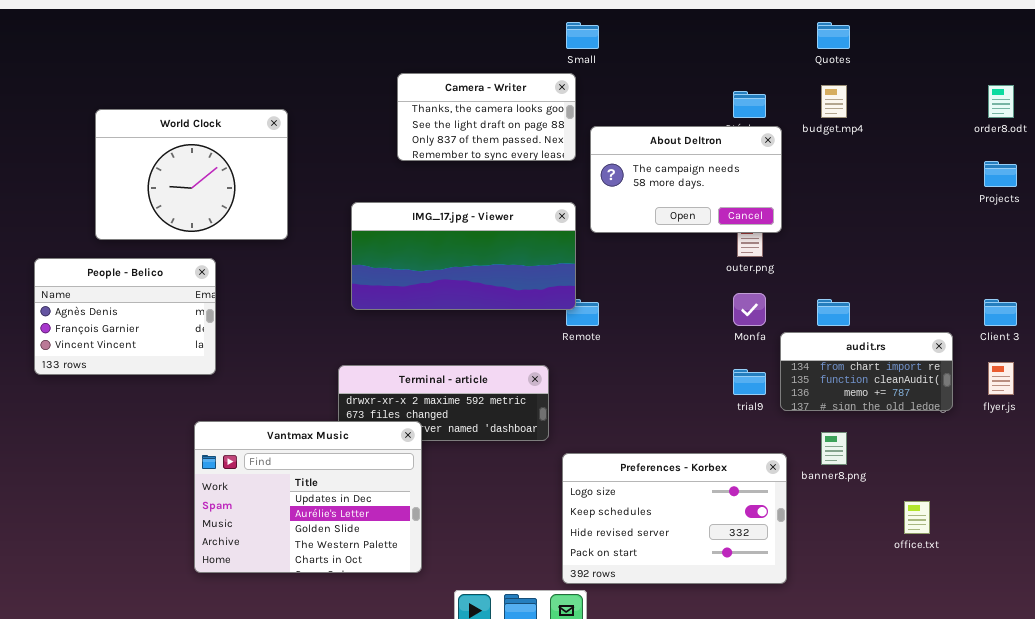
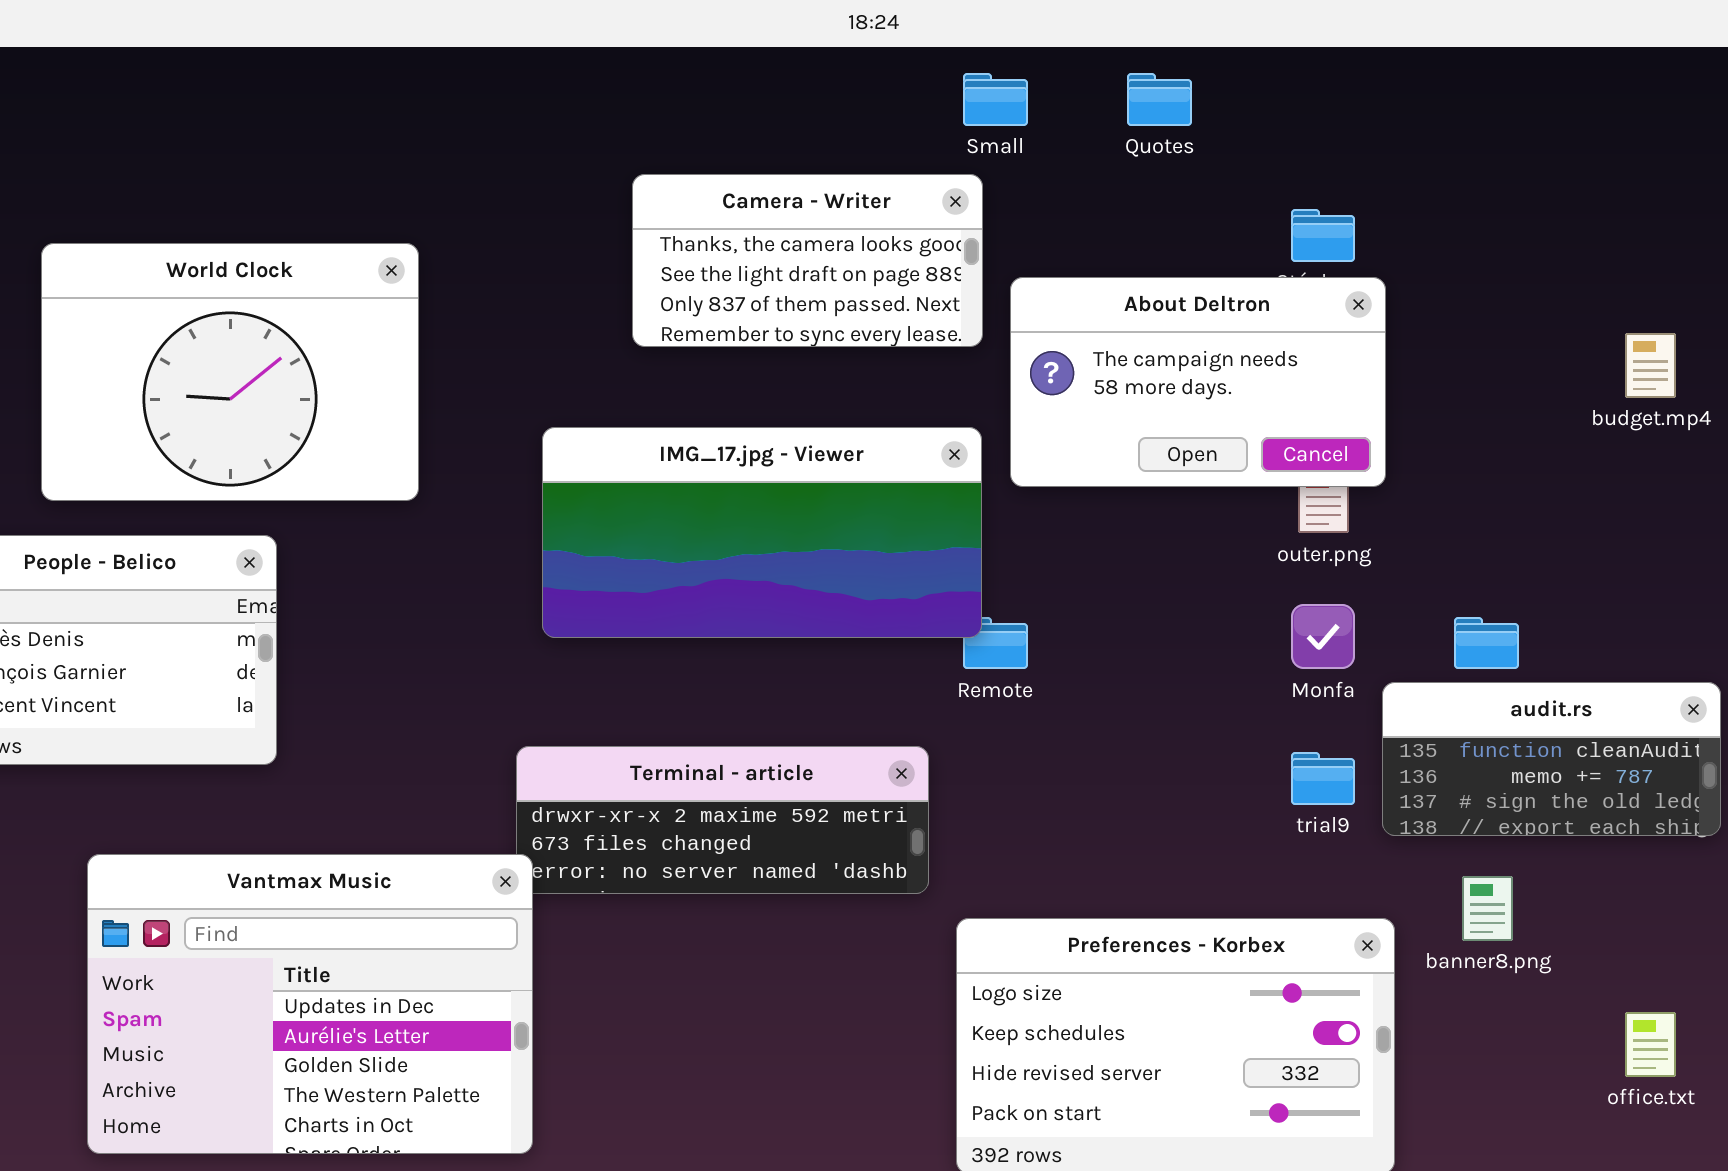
Quotes: [817,22,850,49] -> [1127,73,1192,126], moved
budget.mp4: [821,85,847,118] -> [1625,333,1676,398], moved
audit.rs: [780,332,953,411] -> [1382,682,1721,836], scrolled down 1 row
Vantmax Music: [194,421,422,573] -> [87,854,533,1154], moved

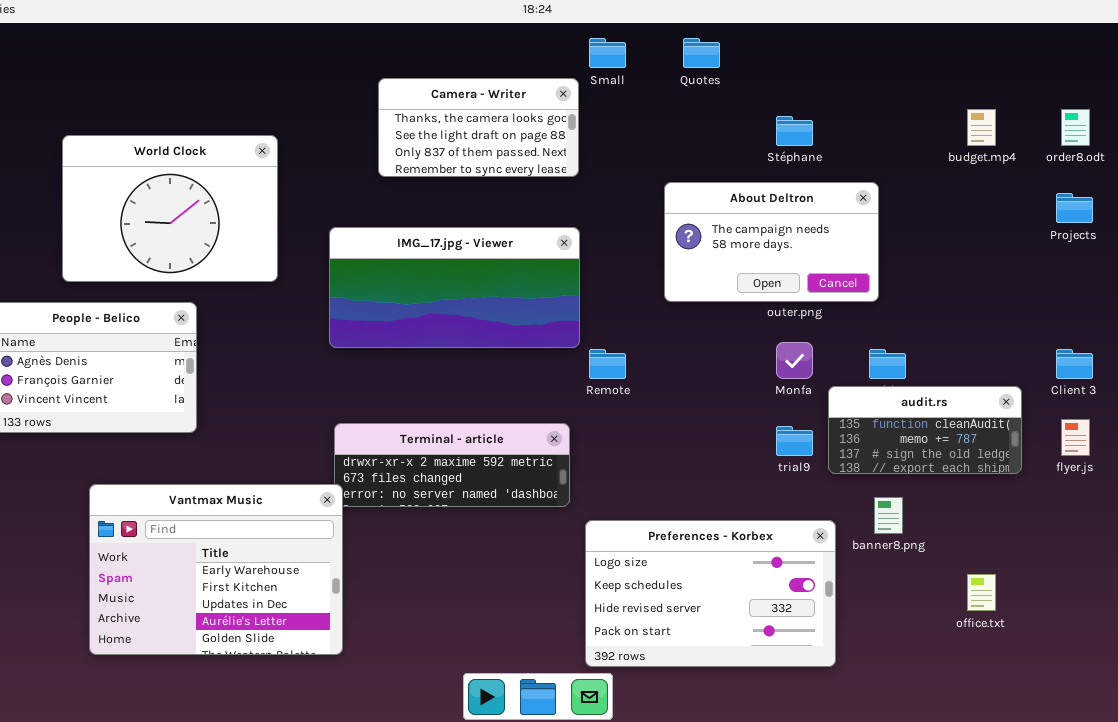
Camera - Writer: [632,174,983,347] -> [378,78,579,177], moved
About Deltron: [1010,277,1386,487] -> [664,182,879,302], moved
budget.mp4: [1625,333,1676,398] -> [967,109,996,146], moved
IMG_17.jpg - Viewer: [542,427,982,638] -> [329,227,580,348], moved
Vantmax Music: [87,854,533,1154] -> [89,484,343,655], scrolled up 2 rows

